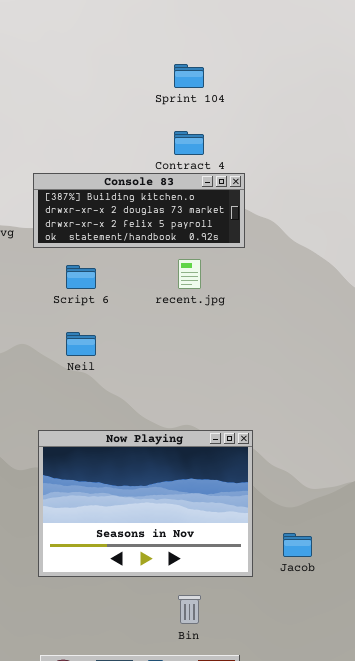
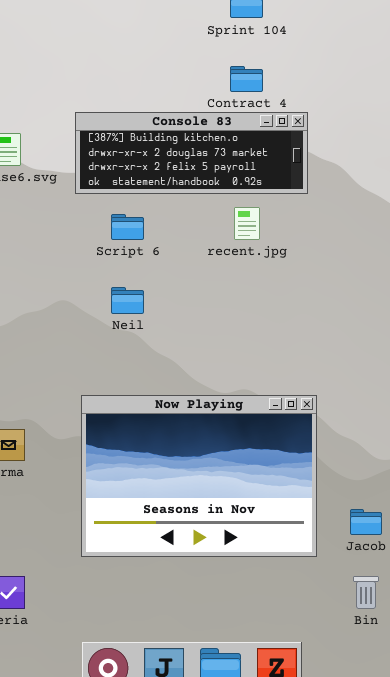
Bin: [178,595,201,624] -> [353,576,379,609], moved

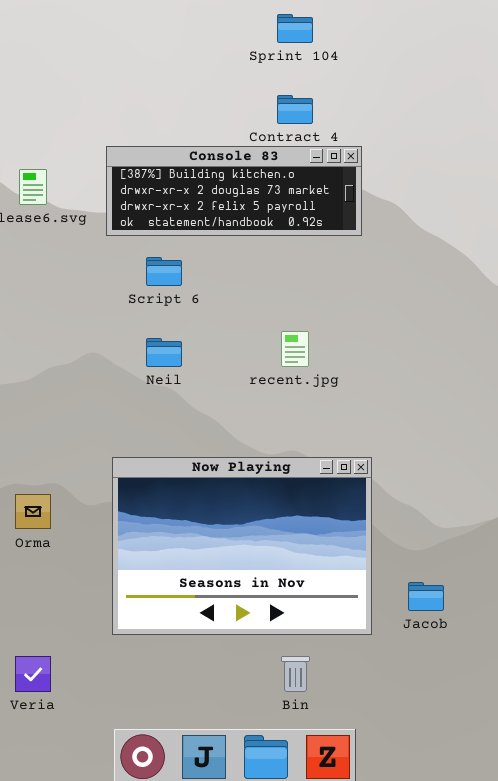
recent.jpg: [234,207,260,240] -> [281,331,309,367], moved
Bin: [353,576,379,609] -> [281,656,310,692], moved

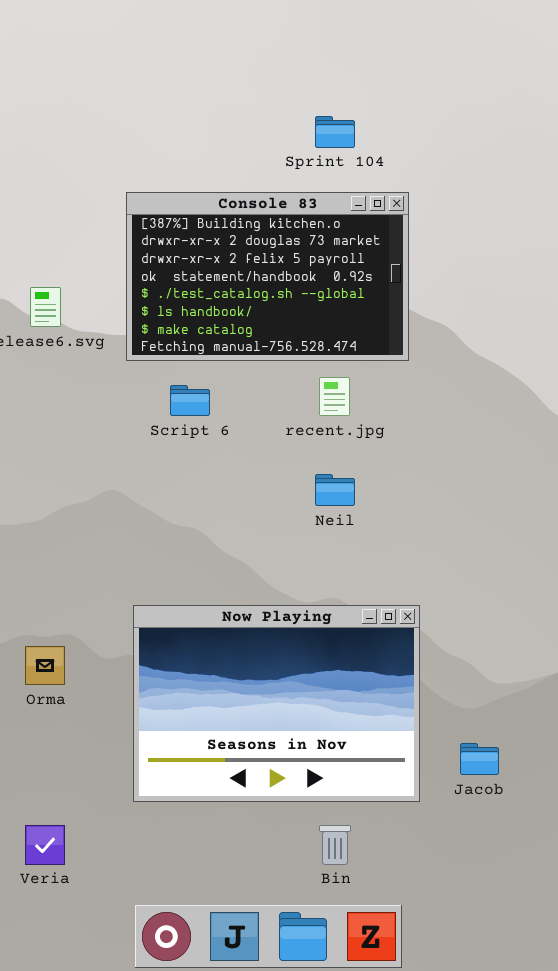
Console 83: [106,146,362,236] -> [126,192,409,361], resized
recent.jpg: [281,331,309,367] -> [319,377,350,416], moved
Neil: [146,338,182,367] -> [315,474,355,506], moved

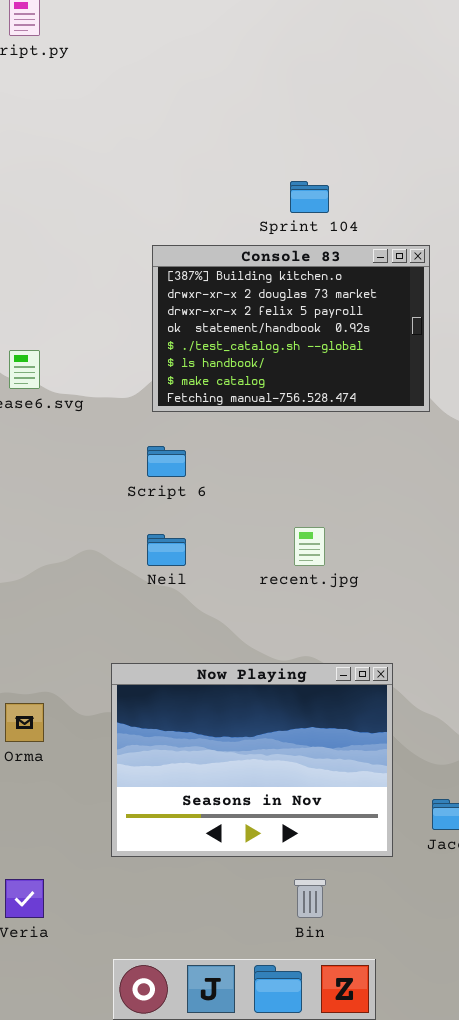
Console 83: [126,192,409,361] -> [152,245,430,412], moved
recent.jpg: [319,377,350,416] -> [294,527,325,566], moved
Neil: [315,474,355,506] -> [147,534,186,566], moved

